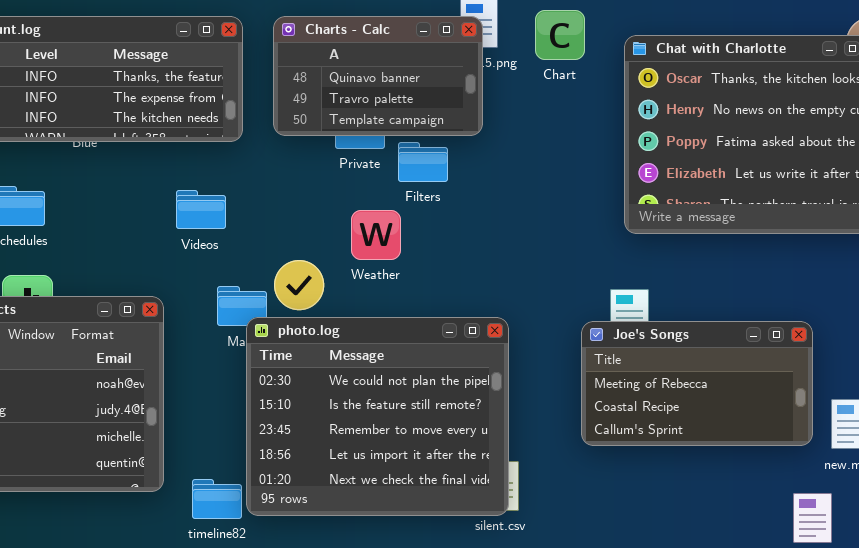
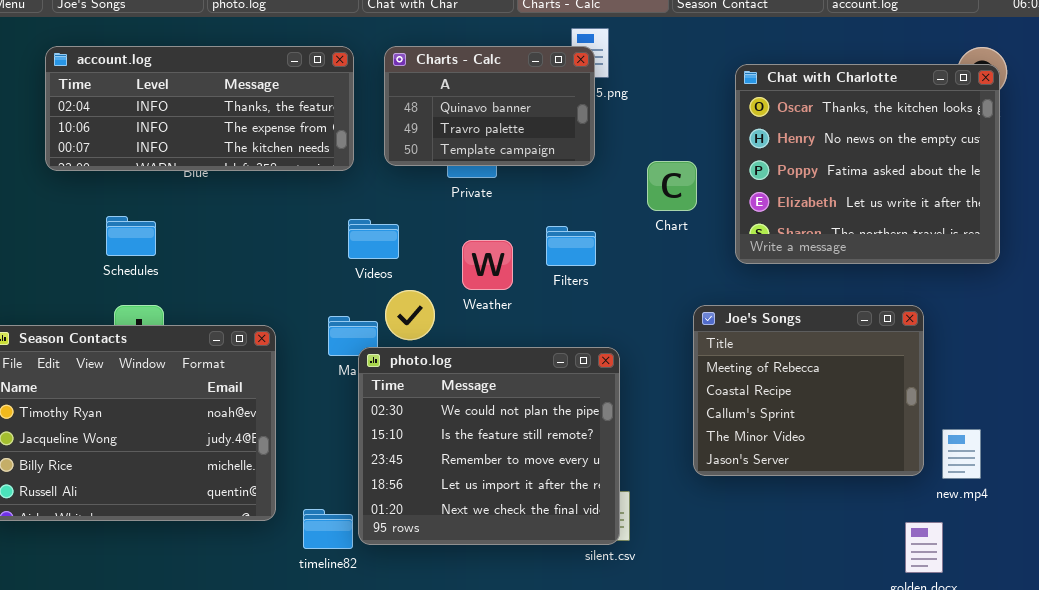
Chart: [535,10,585,60] -> [647,161,697,211], moved
Filters: [398,142,448,182] -> [546,226,596,266], moved
Videos: [176,190,226,229] -> [348,219,399,259], moved
Joe's Songs: [581,321,813,446] -> [693,305,924,476], resized

